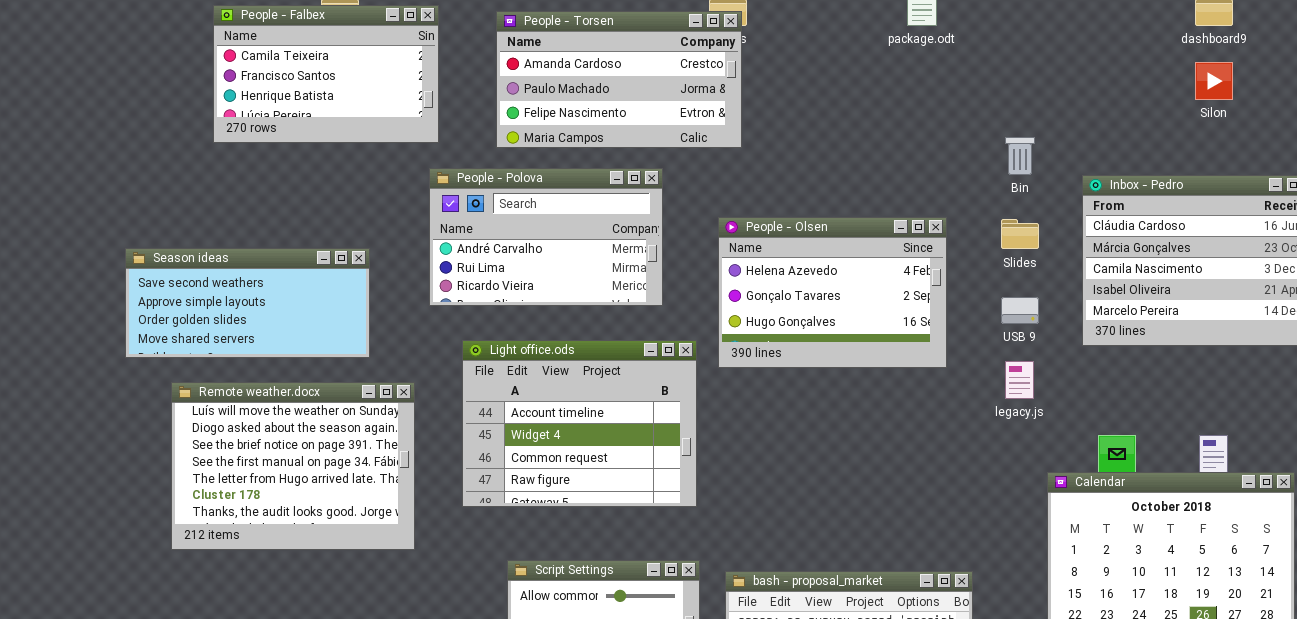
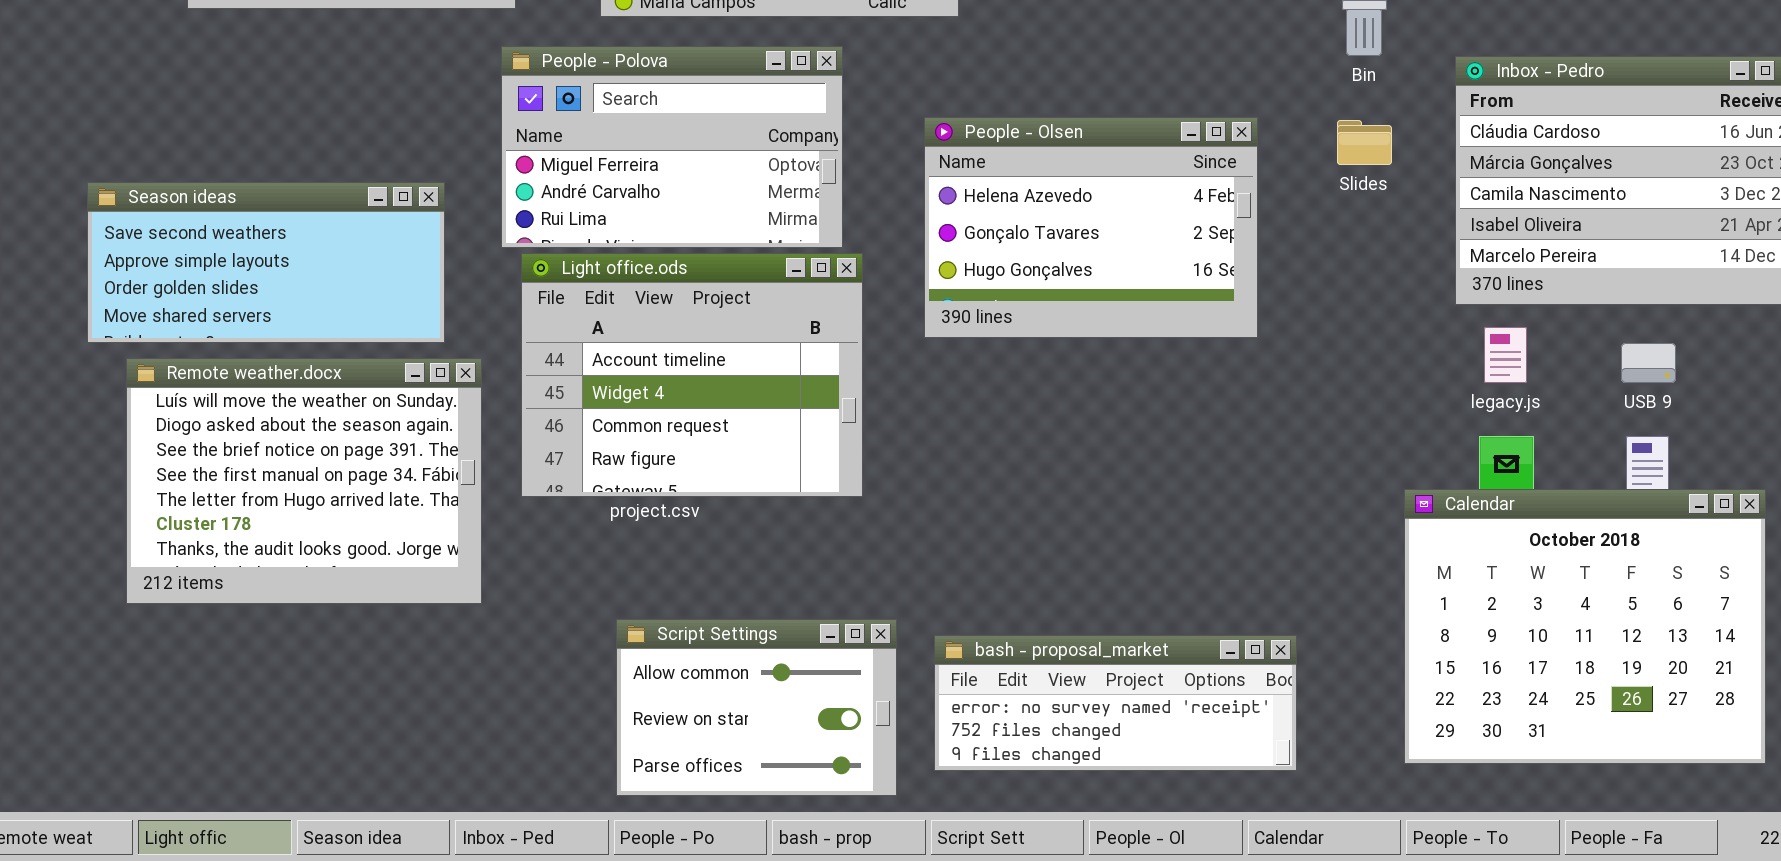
People - Polova: [429,168,663,306] -> [501,46,843,248], scrolled up 1 row
Season ideas: [125,248,370,358] -> [87,182,445,343], moved
USB 9: [1001,297,1039,324] -> [1621,343,1676,383], moved
Light office.ods: [462,340,697,507] -> [521,253,863,497], moved
legacy.js: [1005,361,1034,399] -> [1484,327,1527,383], moved

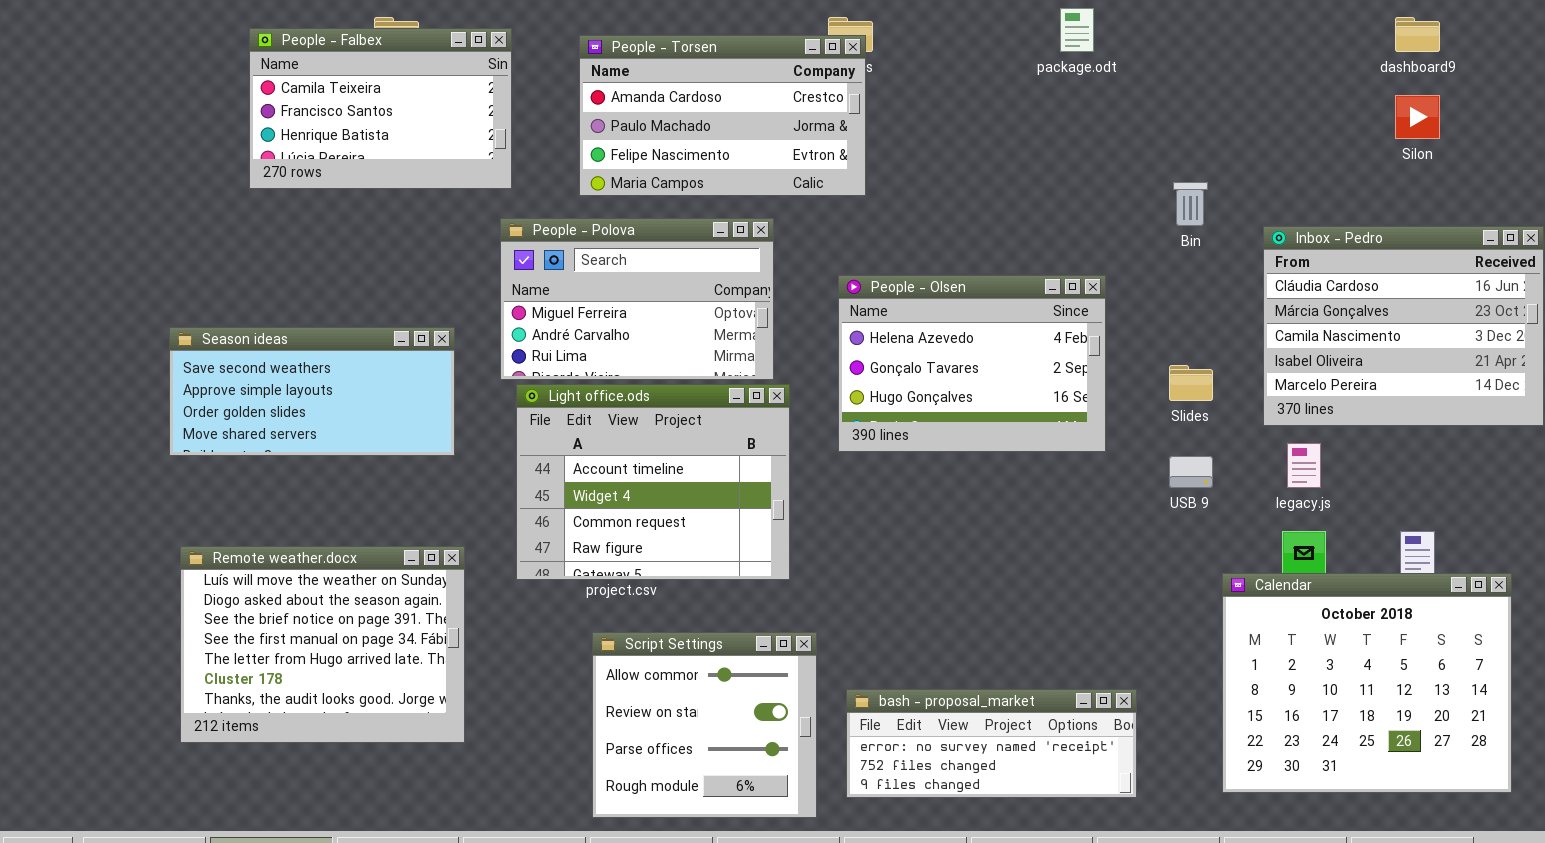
Slides: [1337,120,1392,165] -> [1169,365,1213,401], moved
USB 9: [1621,343,1676,383] -> [1169,456,1213,488], moved
Remote weather.docx: [126,358,482,604] -> [180,546,465,743], moved
Script Settings: [616,619,897,796] -> [592,632,817,818], resized

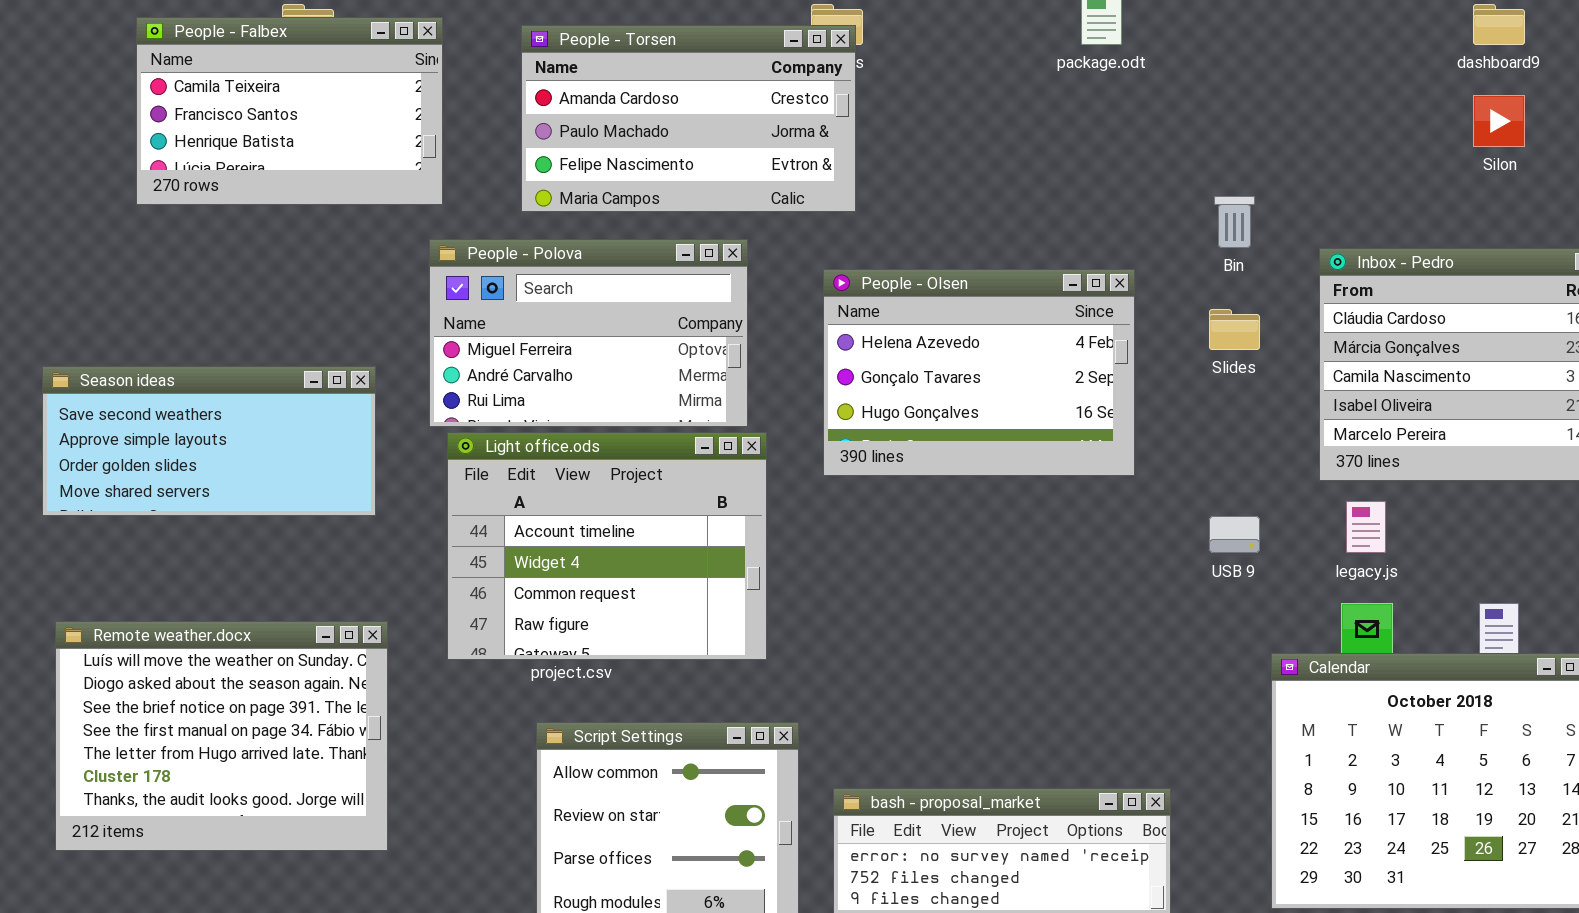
People - Olsen: [838,275,1106,452] -> [823,269,1135,476], moved
Slides: [1169,365,1213,401] -> [1209,309,1260,350], moved

